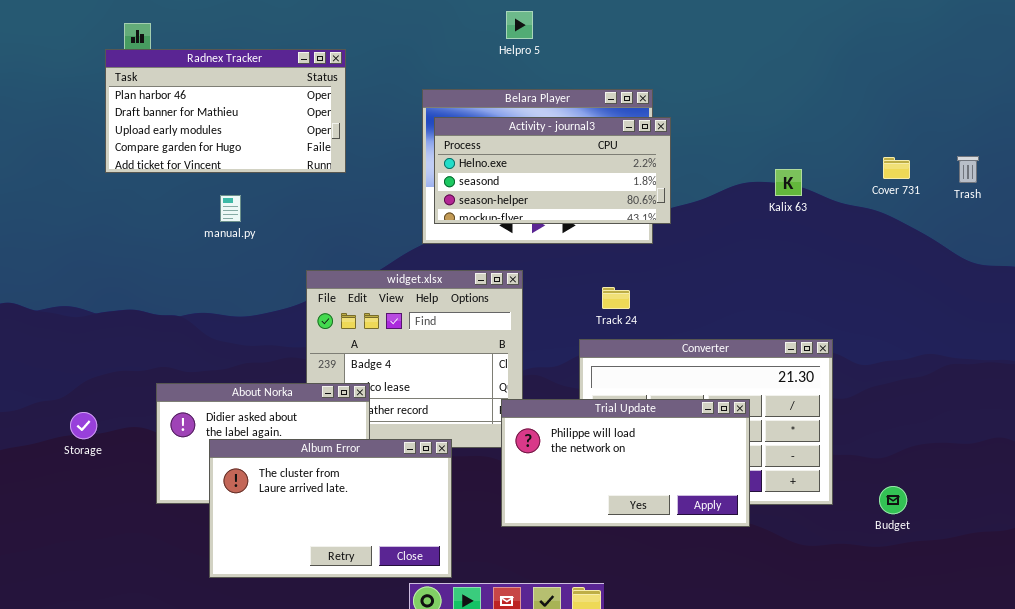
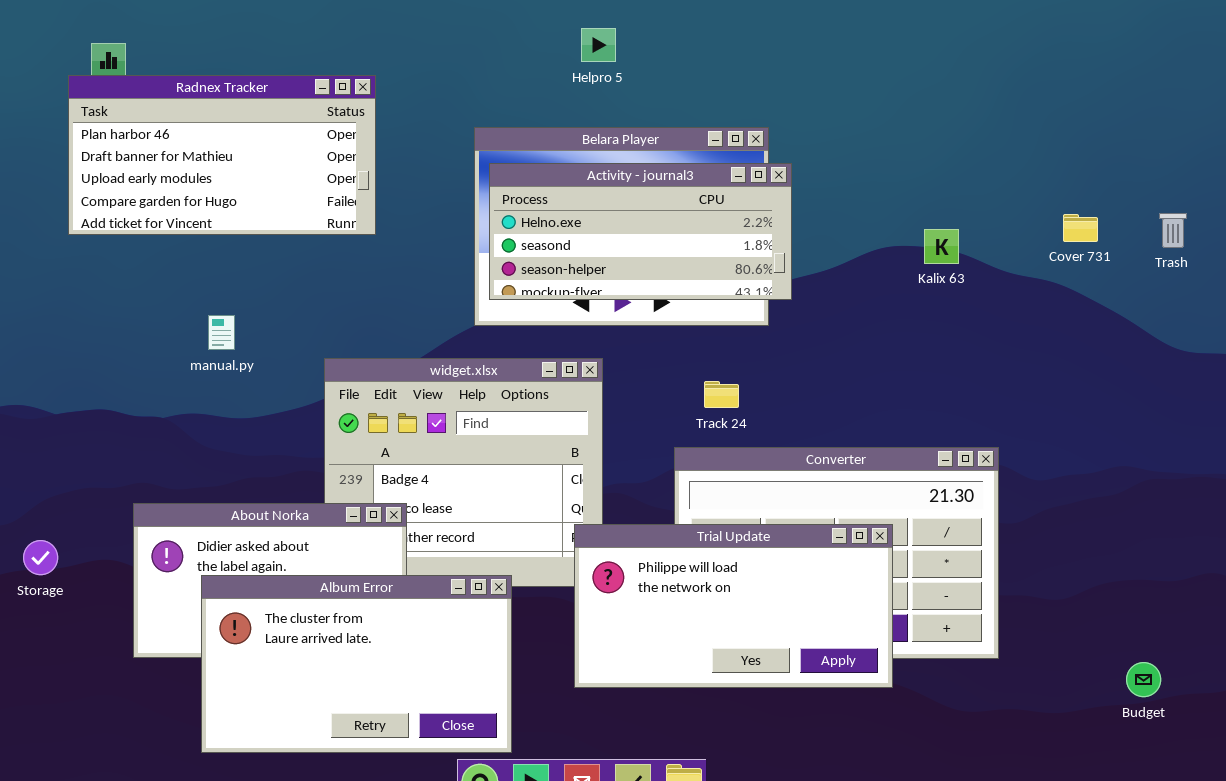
manual.py: [220,195,241,222] -> [208,315,235,350], moved
Budget: [879,486,907,514] -> [1126,662,1161,697], moved

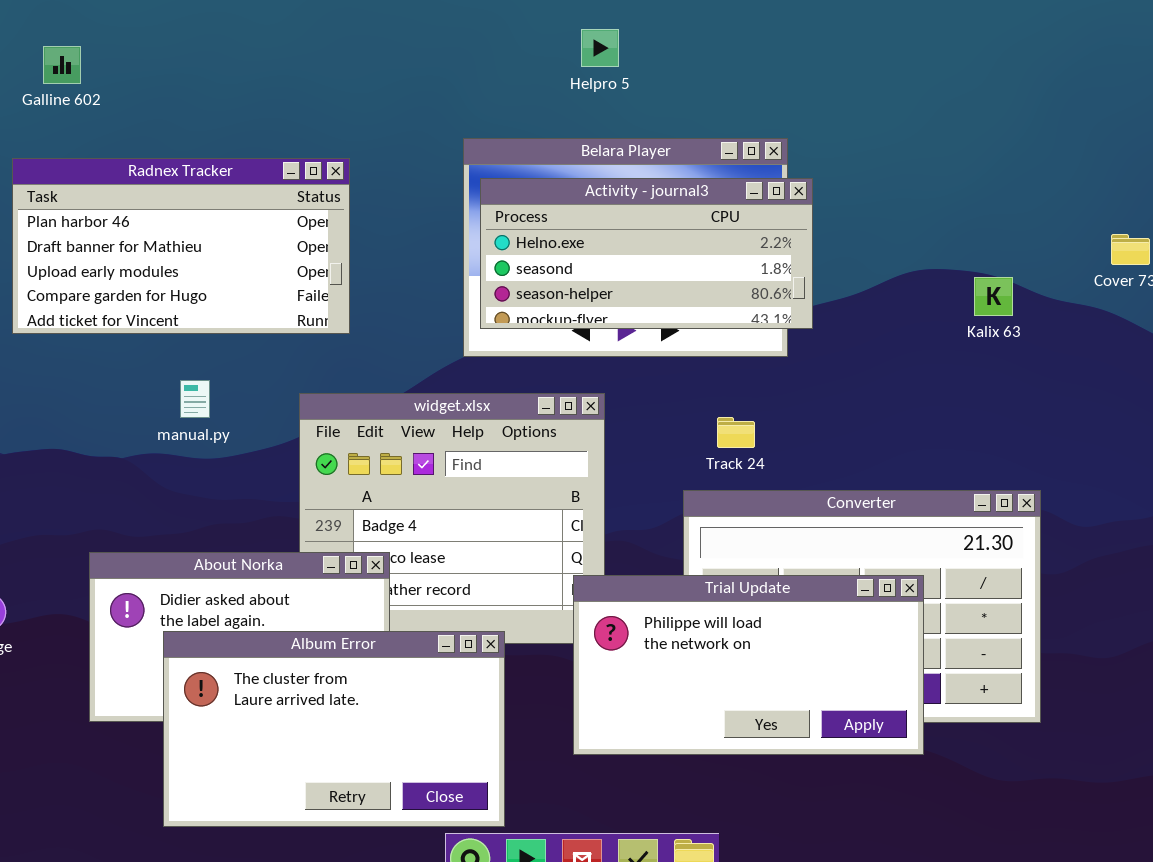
Radnex Tracker: [68,75,376,235] -> [12,158,350,334], moved
Kalix 63: [924,229,959,264] -> [974,277,1013,316], moved
manual.py: [208,315,235,350] -> [180,380,210,418], moved

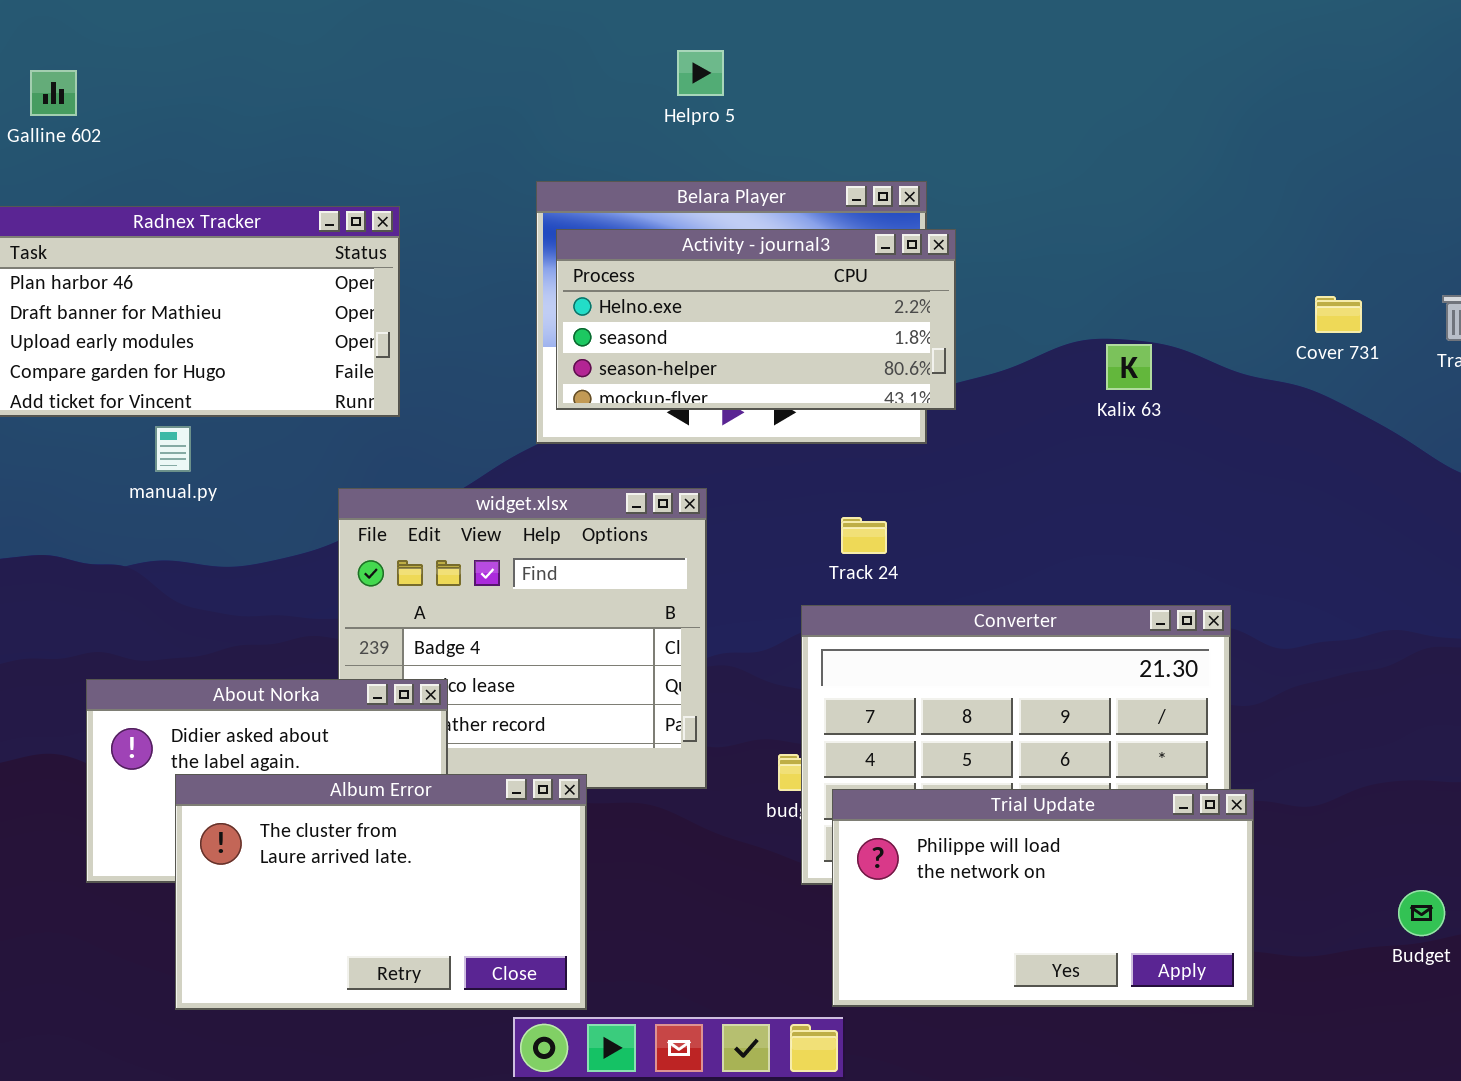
Kalix 63: [974,277,1013,316] -> [1106,344,1152,390], moved
manual.py: [180,380,210,418] -> [155,426,191,472], moved
Trial Update: [573,575,924,755] -> [832,789,1254,1007], moved

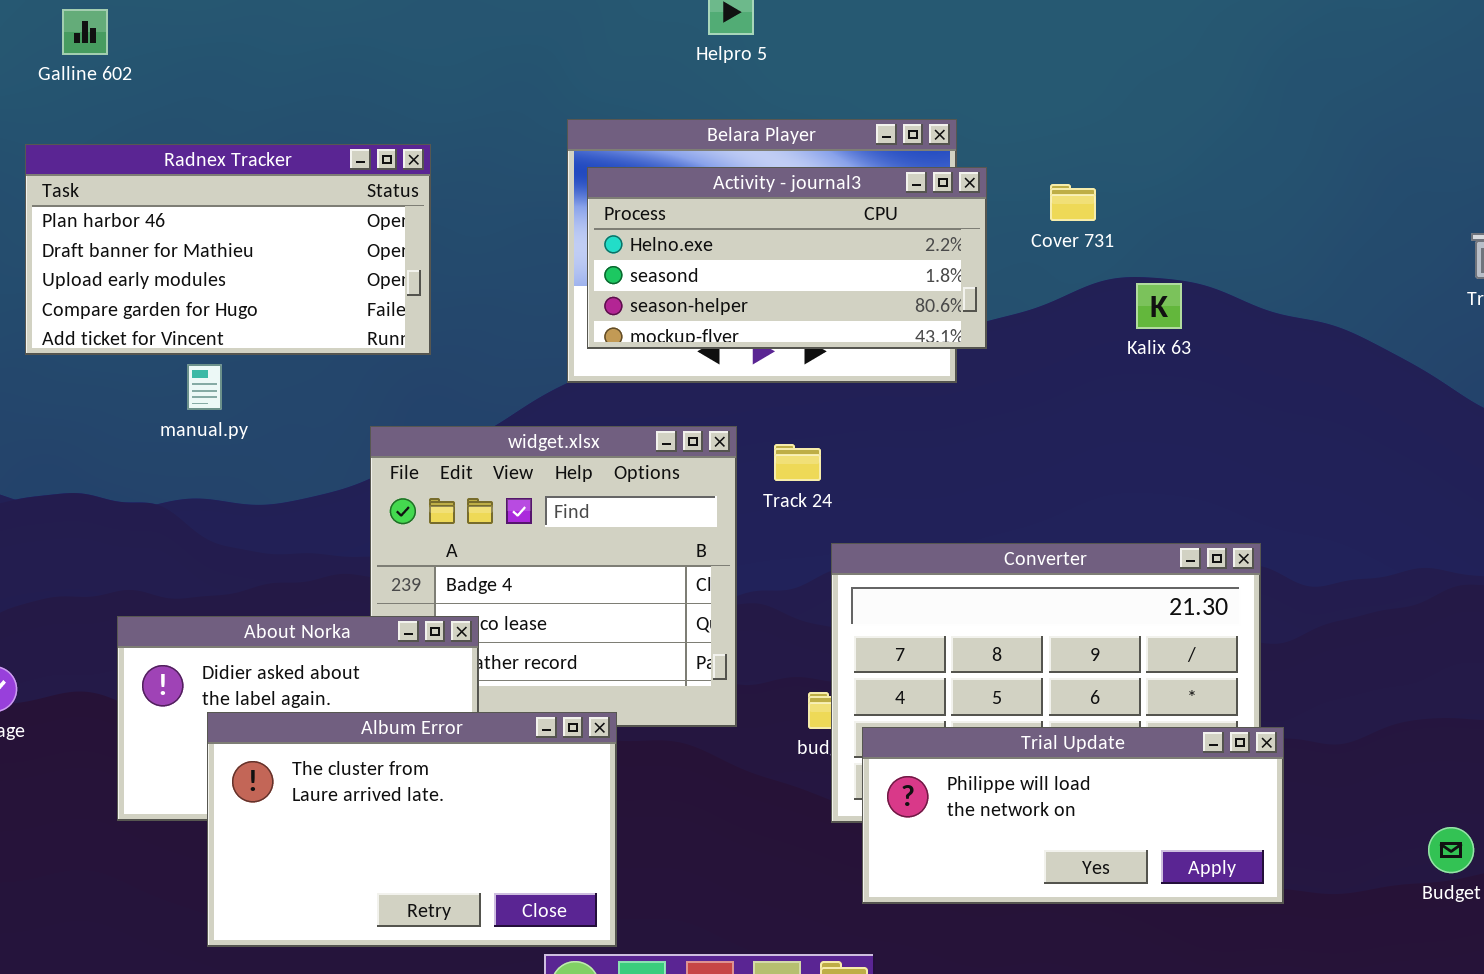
Cover 731: [1315,296,1362,333] -> [1050,184,1096,221], moved
Track 24: [841,517,887,554] -> [774,444,821,481], moved
Trial Update: [832,789,1254,1007] -> [862,727,1284,904], resized

